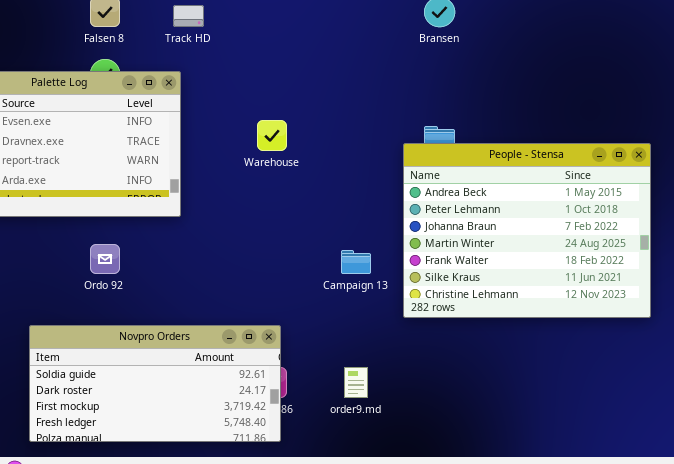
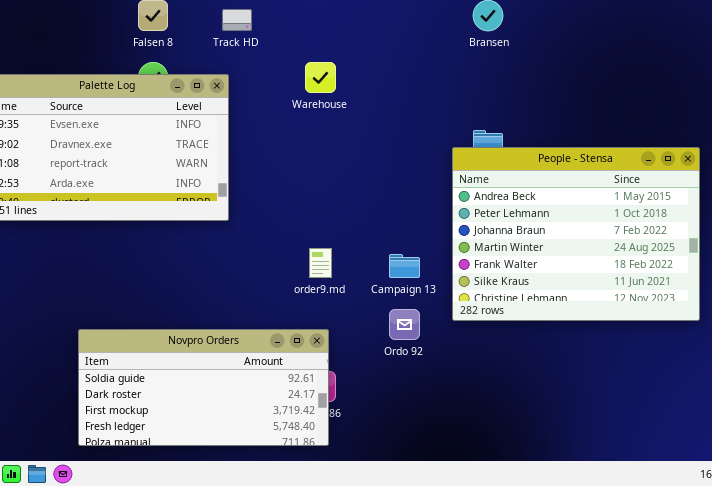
Warehouse: [257,120,287,151] -> [305,62,336,93], moved
Ordo 92: [90,244,120,274] -> [389,309,420,340], moved
order9.md: [344,367,368,398] -> [309,248,332,278], moved

